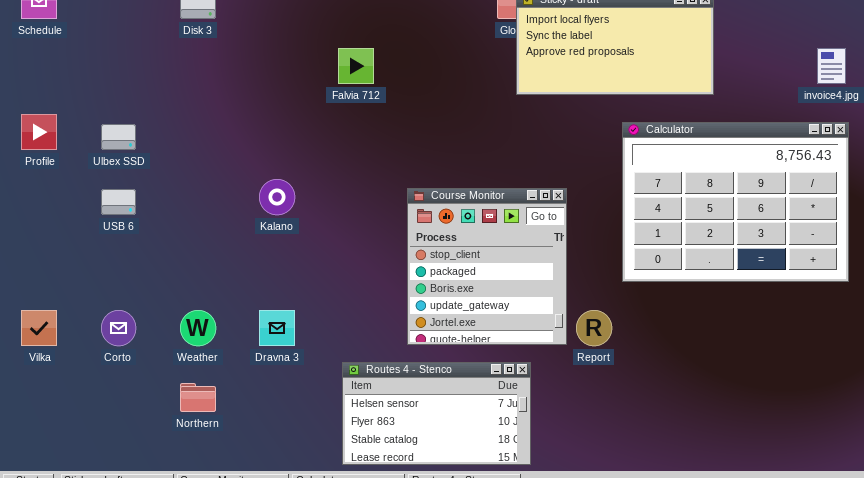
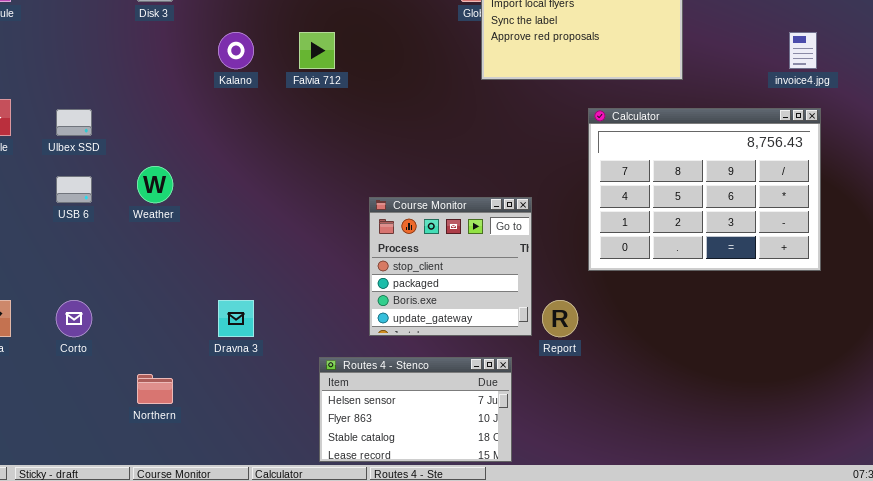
Kalano: [259,179,295,215] -> [218,32,254,69], moved
Course Monitor: [407,188,567,345] -> [369,197,532,336], resized
Weather: [180,310,216,346] -> [137,166,173,203], moved
Routes 4 - Stenco: [342,362,531,465] -> [319,357,512,462], moved

